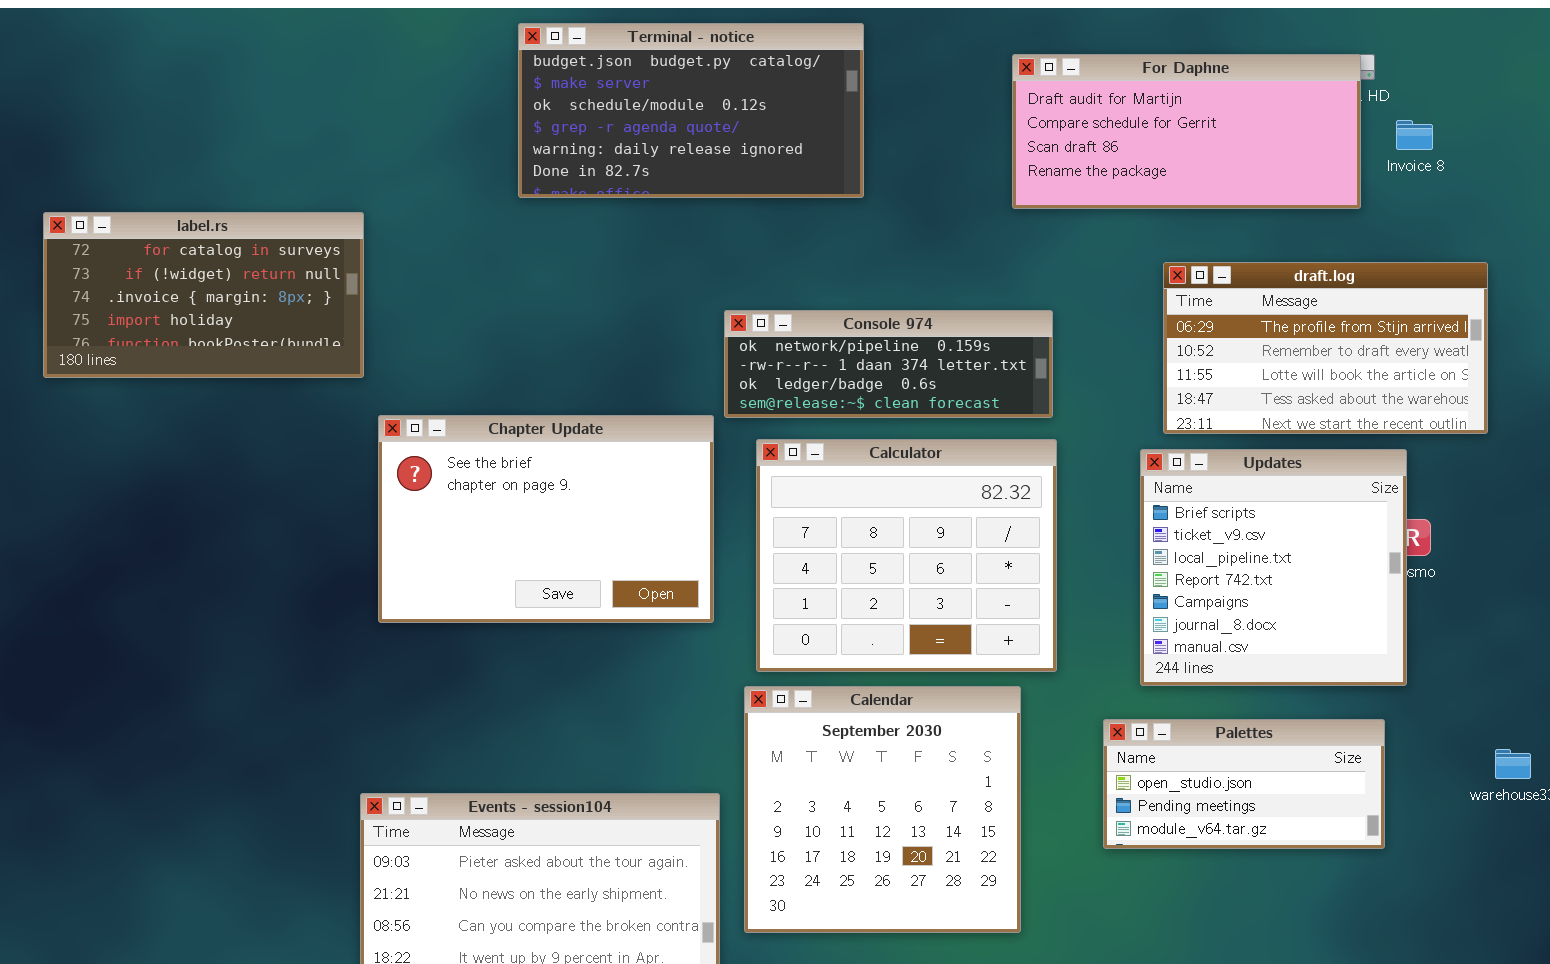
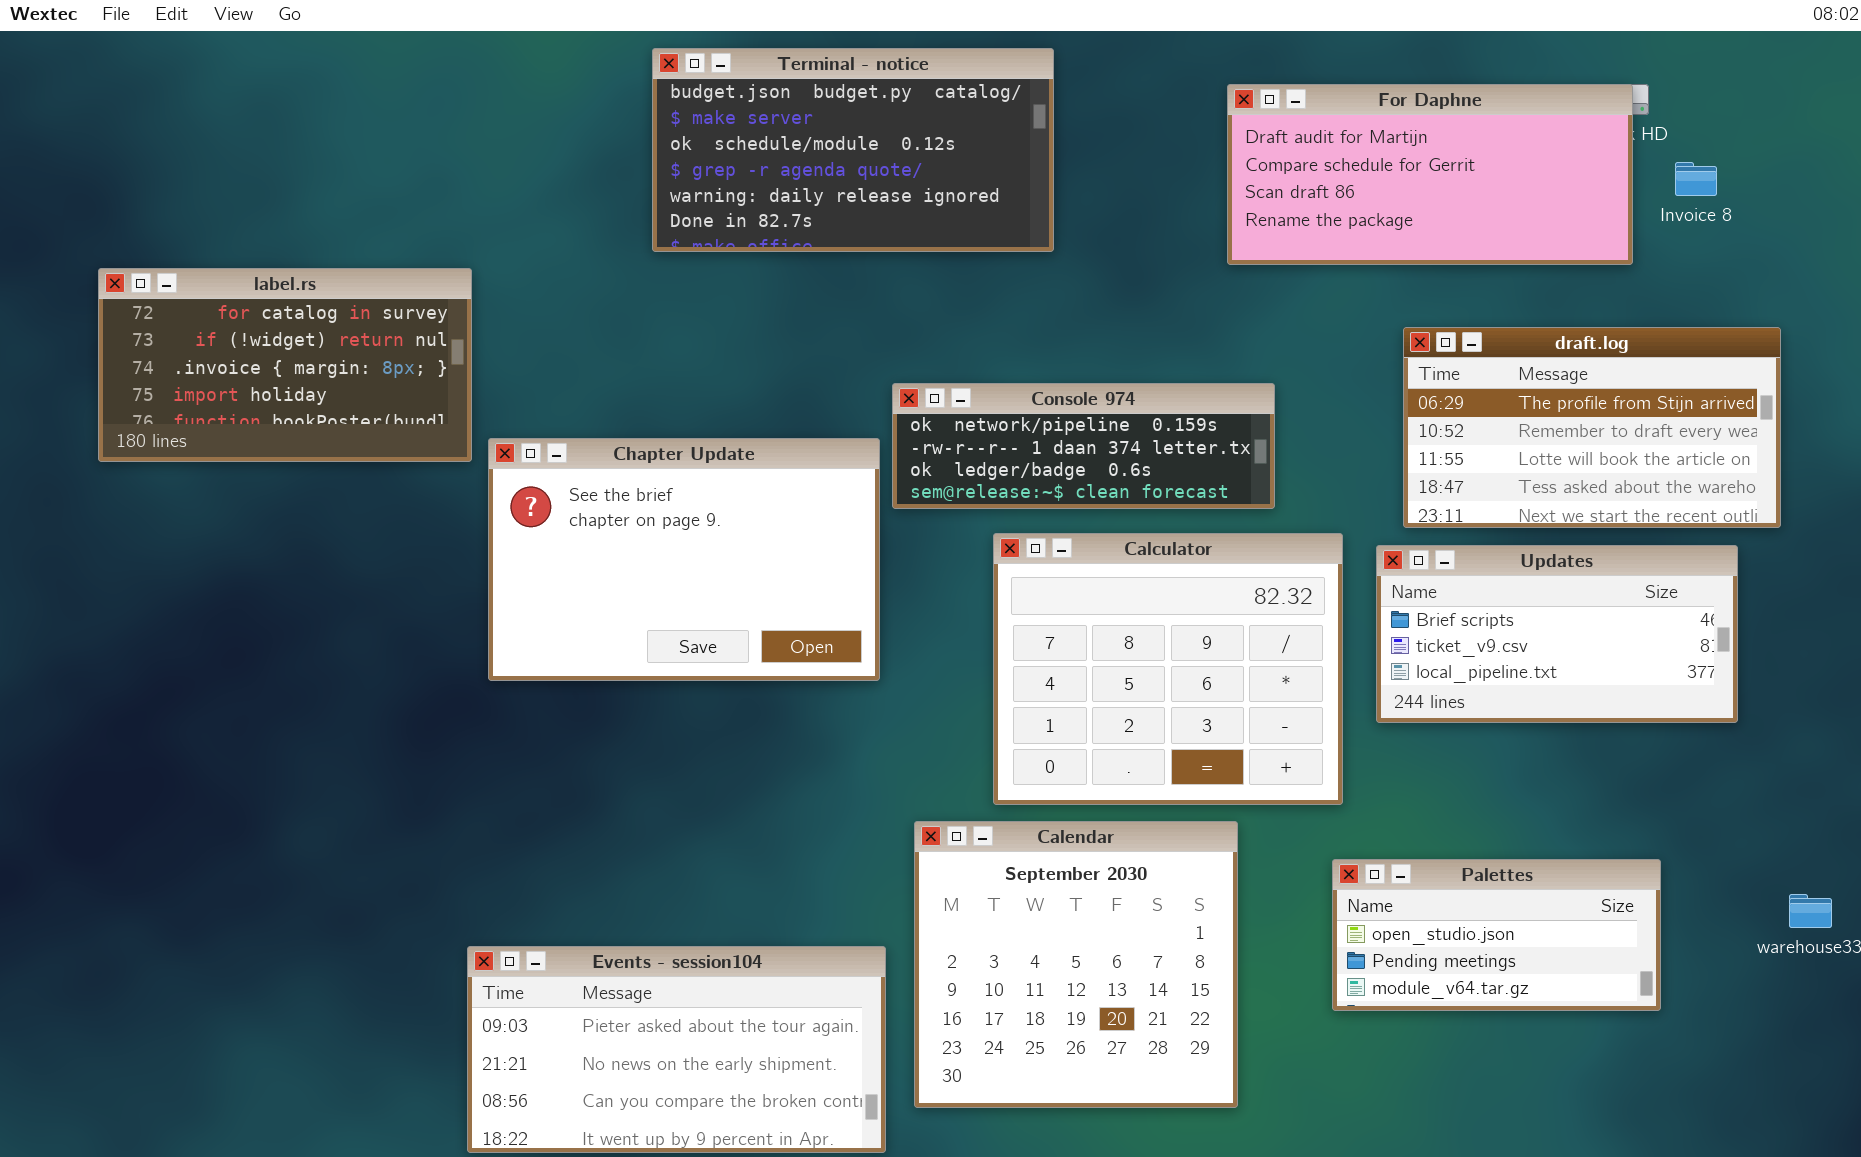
Chapter Update: [378,415,714,623] -> [488,438,880,681], moved
Calculator: [756,439,1057,672] -> [993,533,1343,805], moved
Updates: [1140,449,1407,686] -> [1376,545,1738,723], resized

